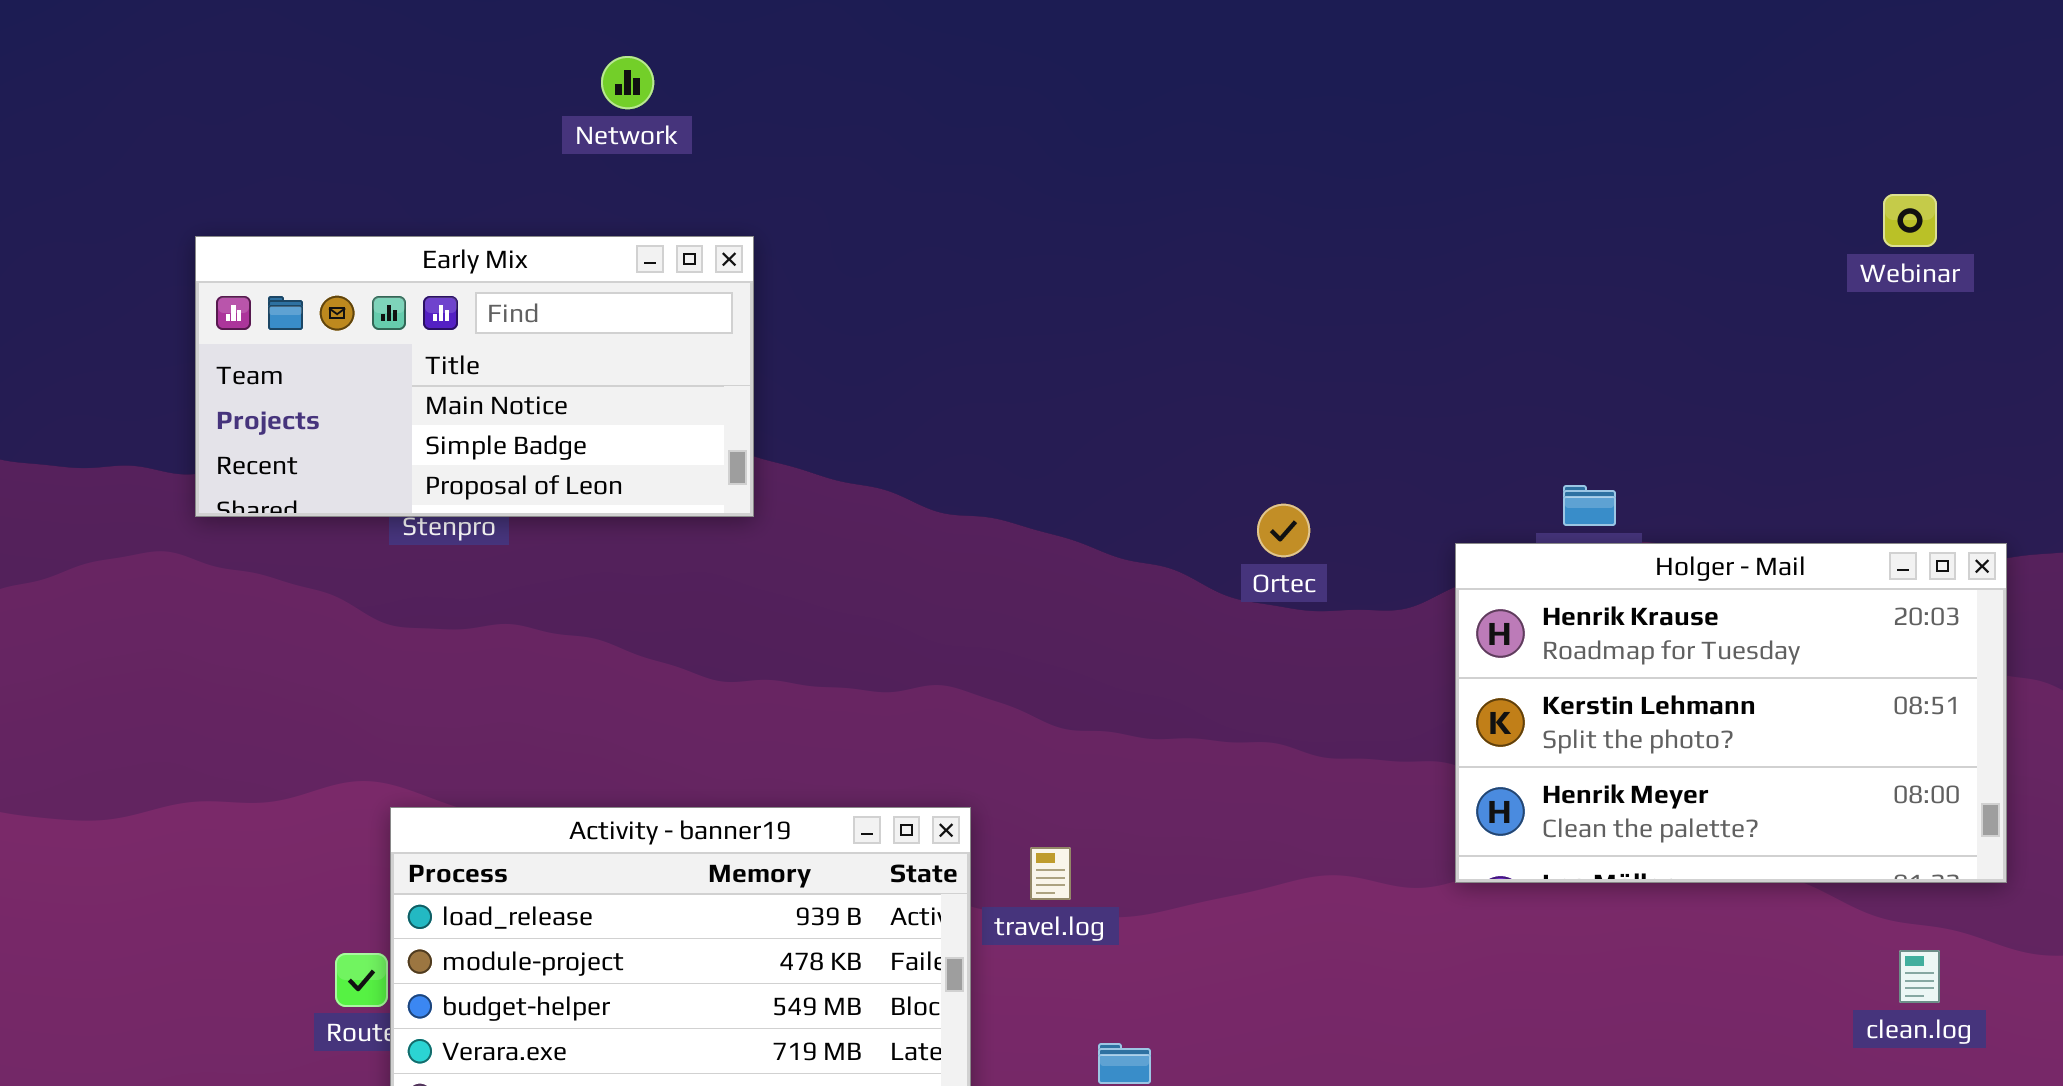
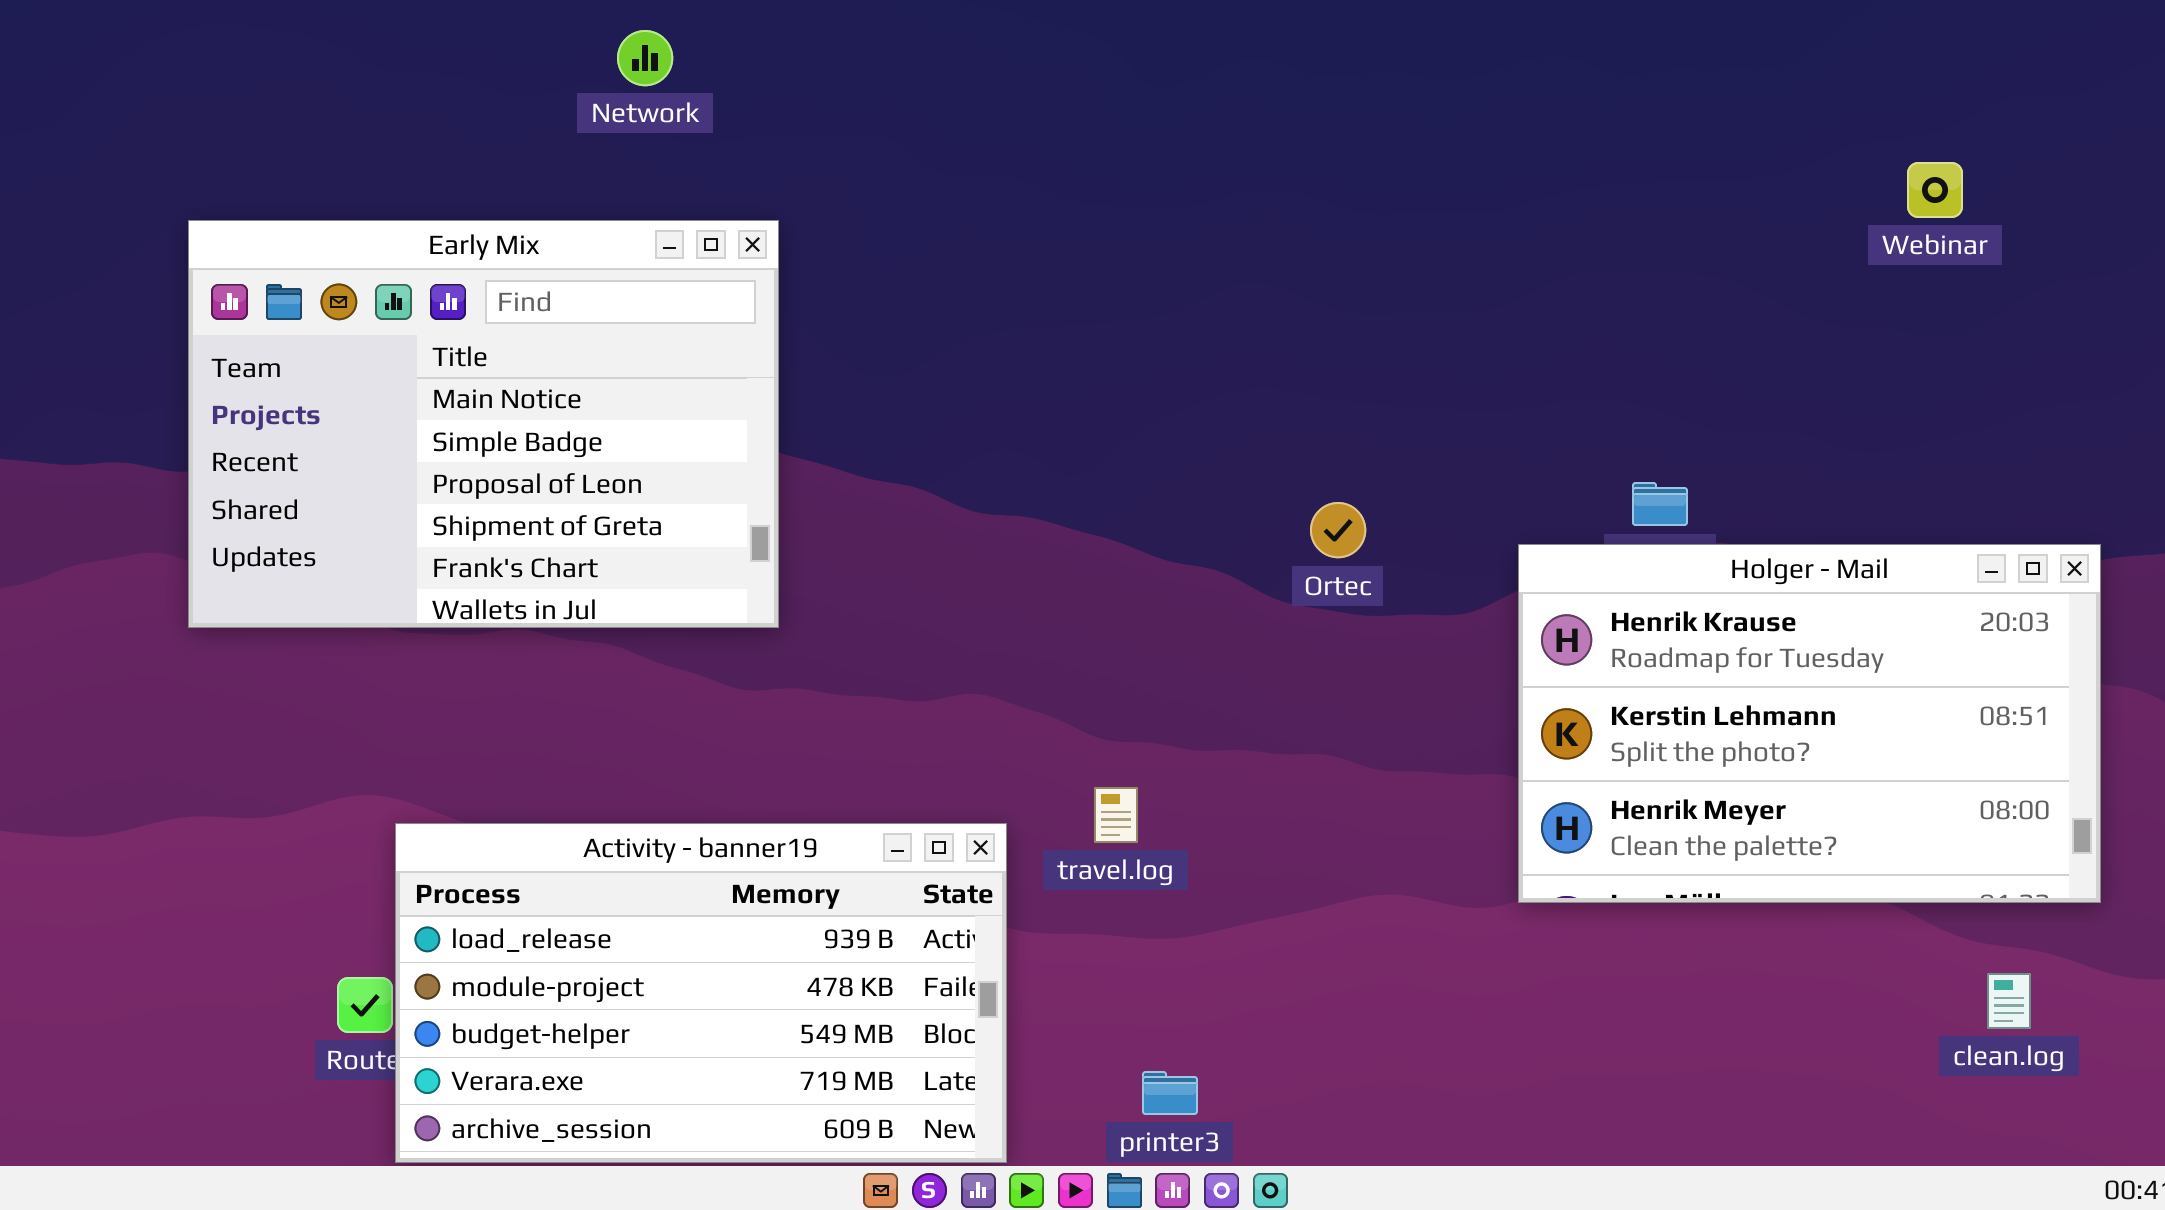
Webinar: [1883,194,1937,247] -> [1907,162,1963,218], moved
Early Mix: [195,236,754,517] -> [188,220,779,628], resized
travel.log: [1030,847,1071,900] -> [1094,787,1138,843], moved

